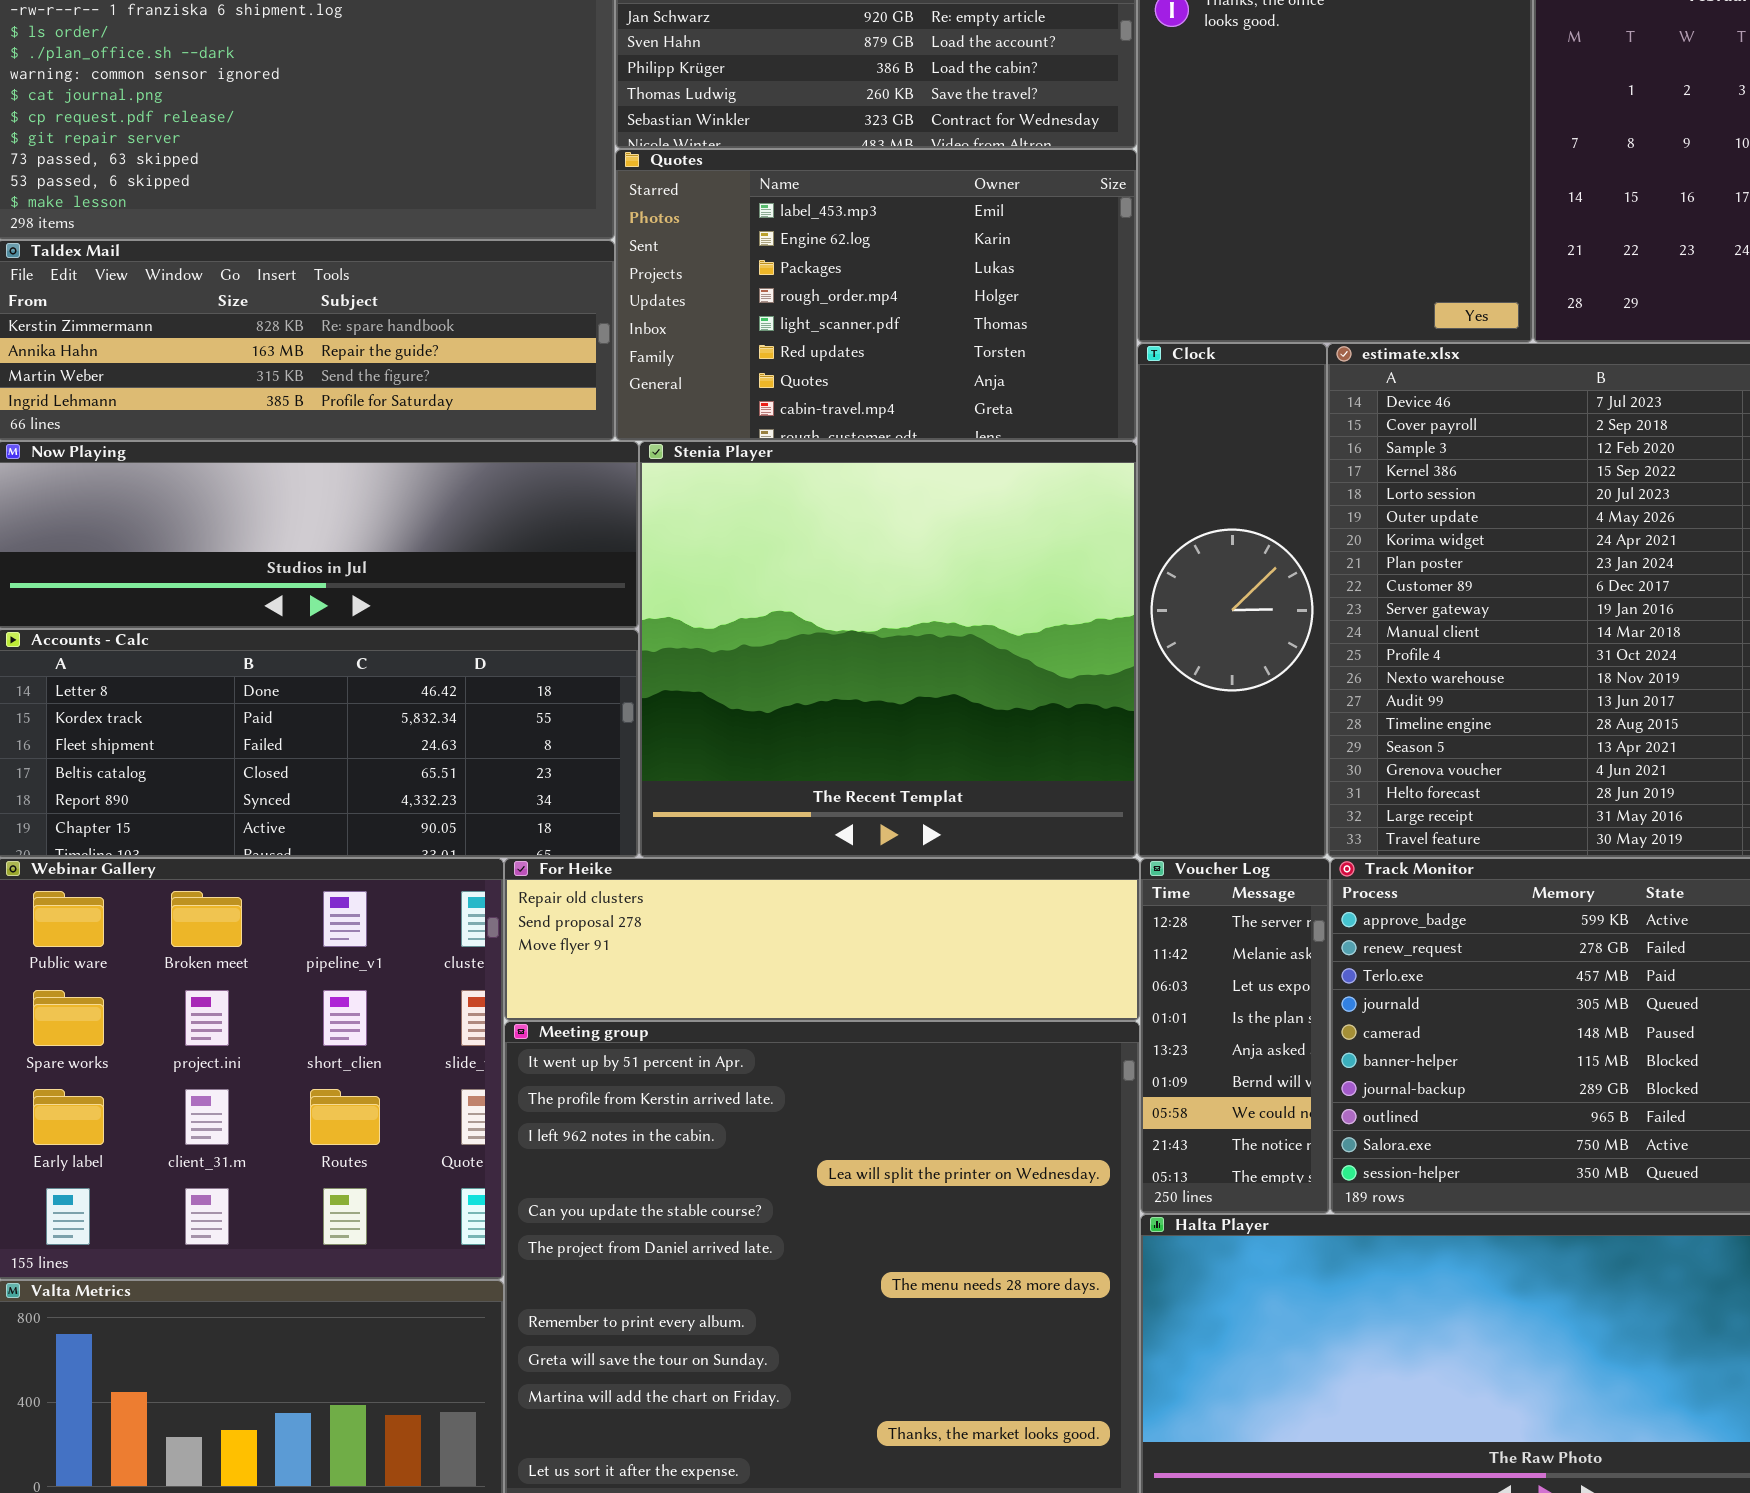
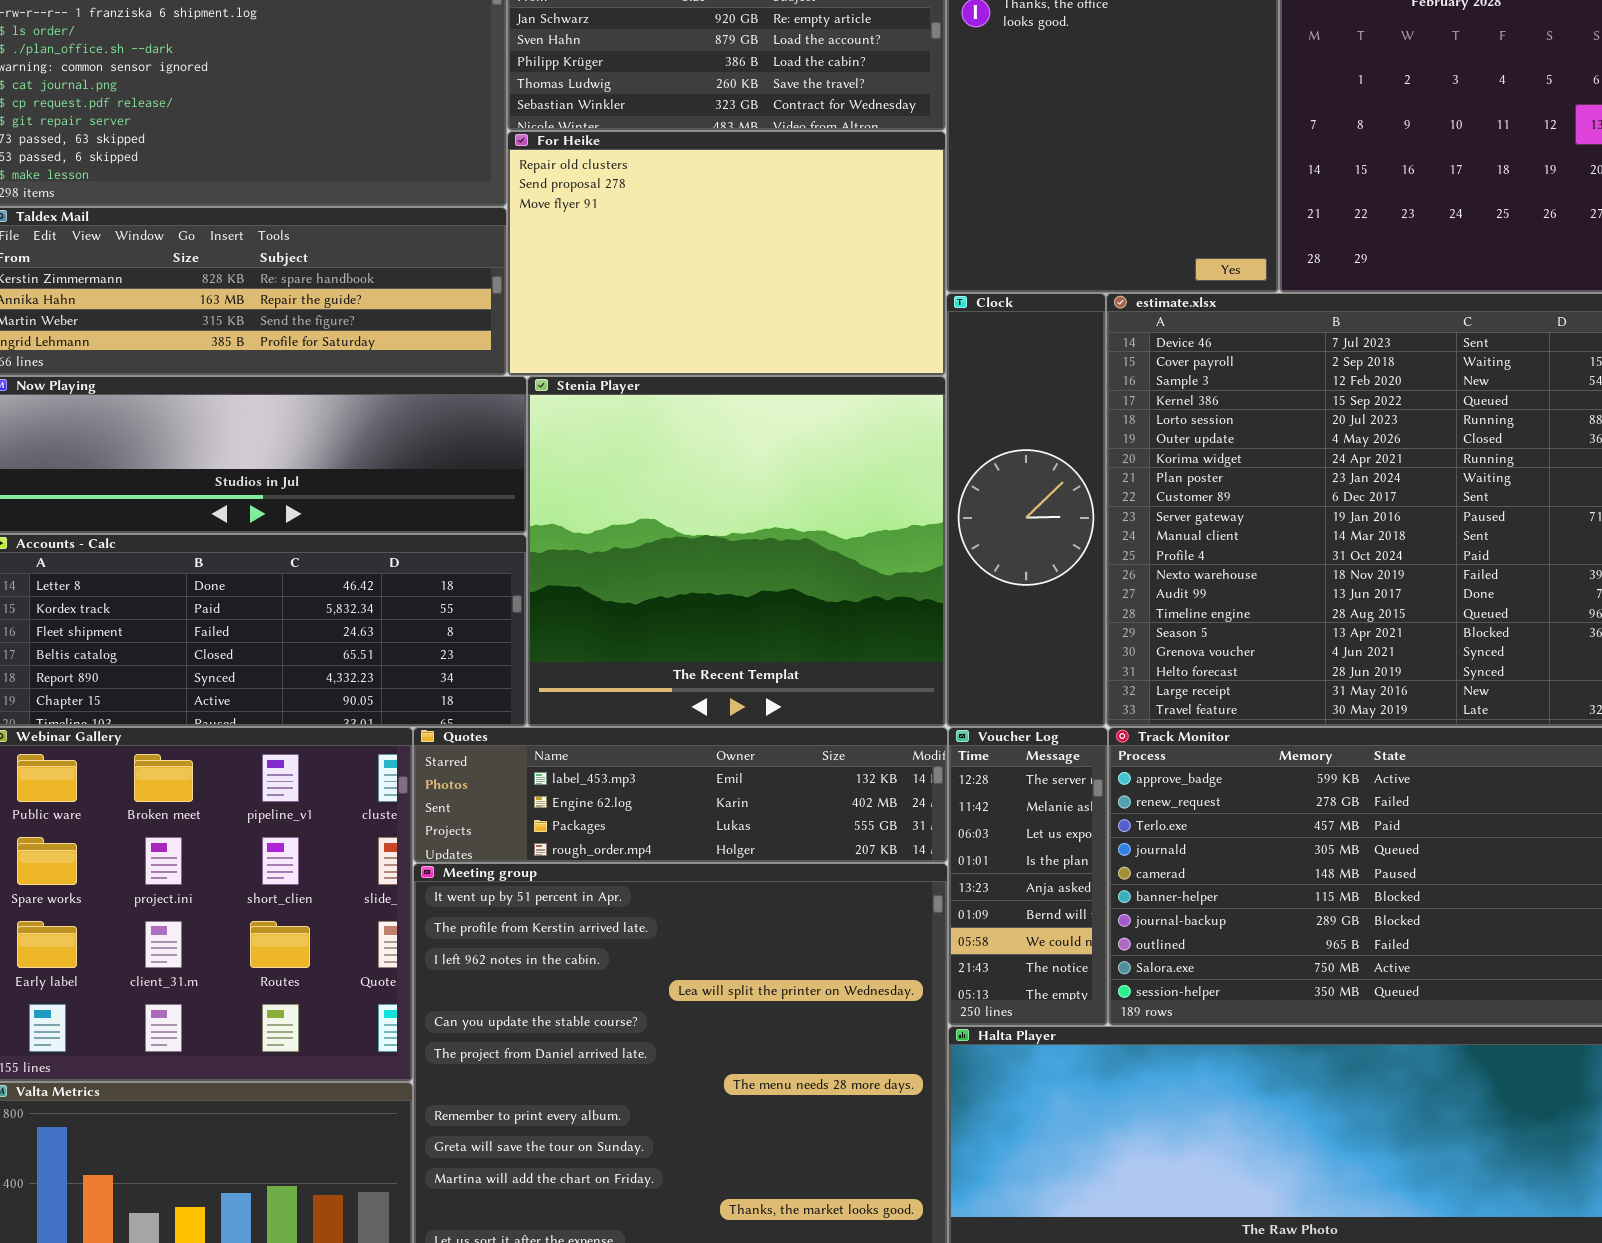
Quotes: [615,149,1137,441] -> [413,727,948,863], moved, resized
For Heike: [504,858,1140,1021] -> [507,131,946,376], moved, resized

